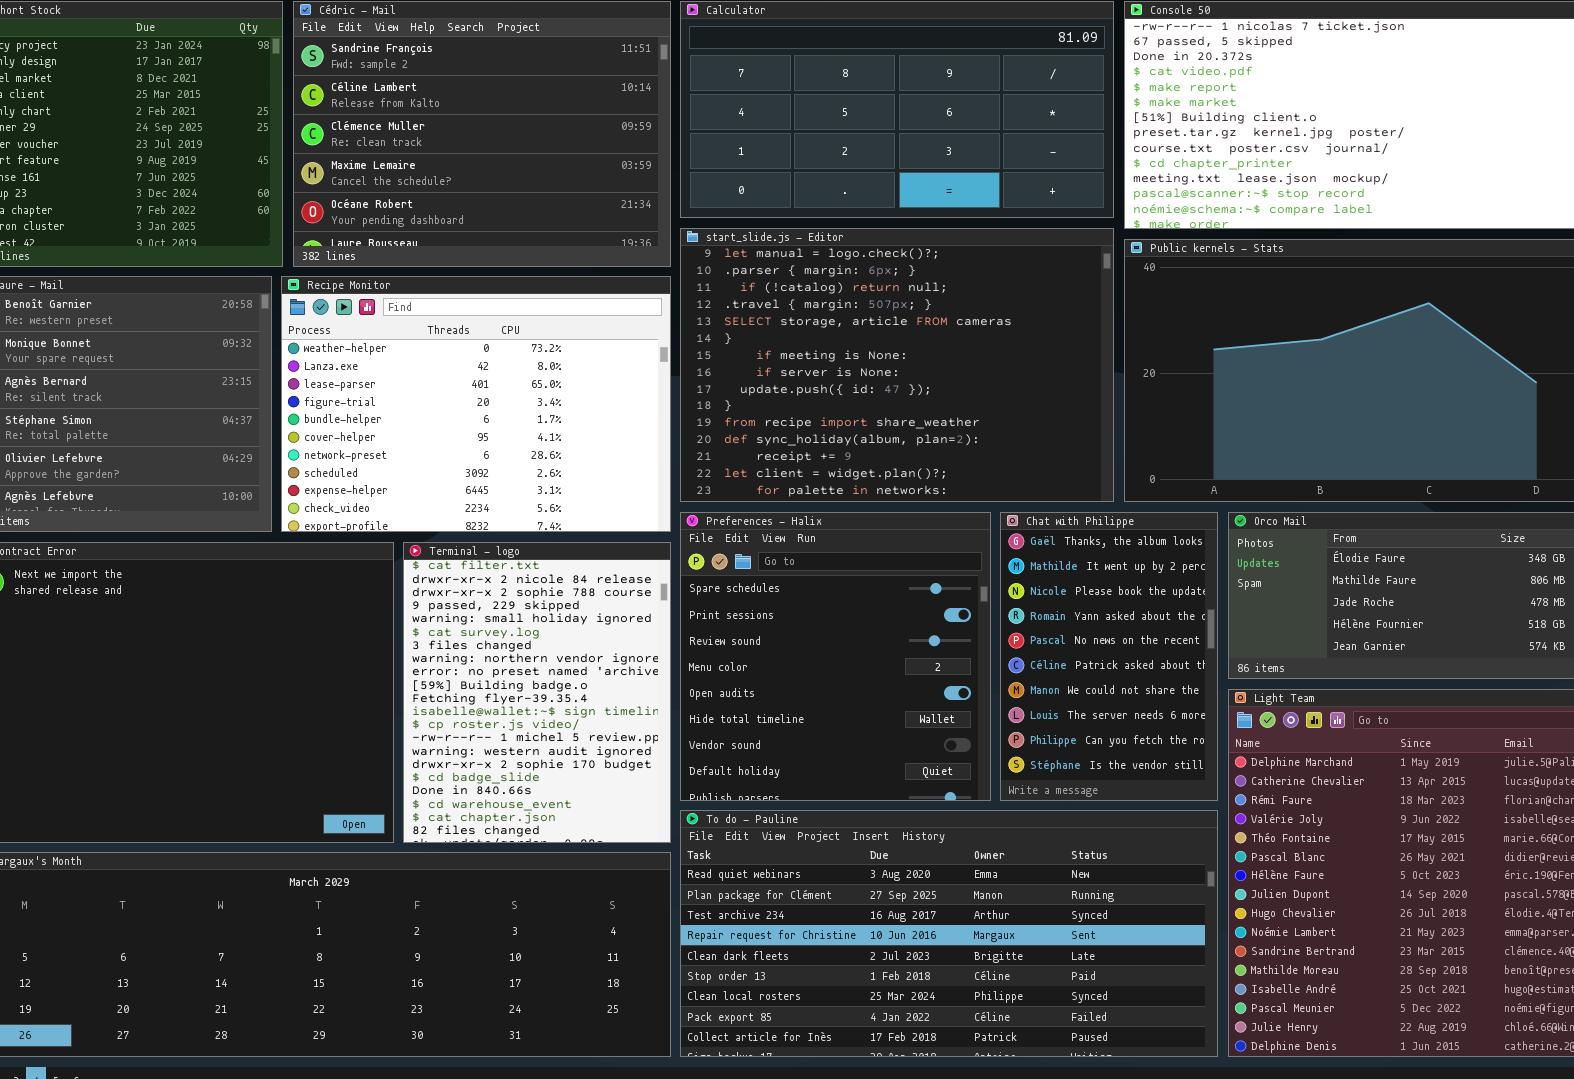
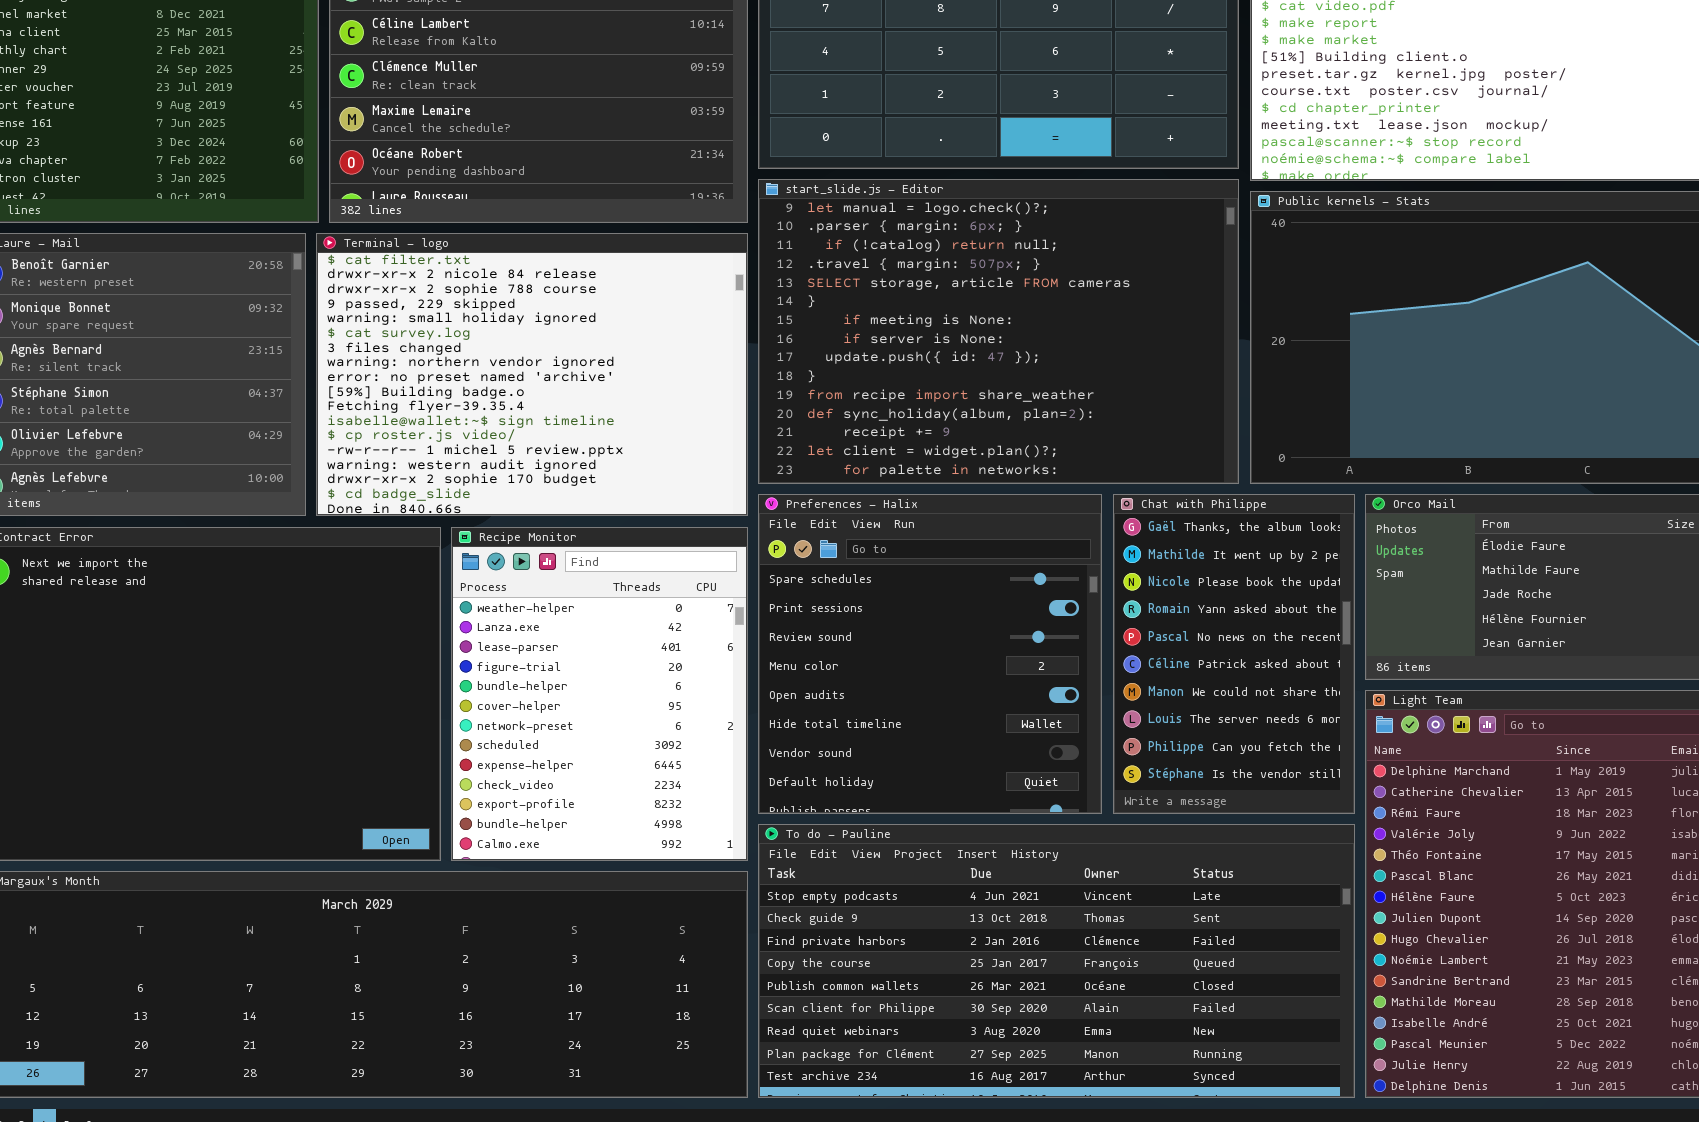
Recipe Monitor: [281,276,671,532] -> [451,527,748,861], moved, resized
Terminal - logo: [403,542,671,843] -> [316,233,748,516], moved, resized
To do - Pauline: [680,810,1218,1057] -> [758,824,1355,1098], scrolled up 6 rows

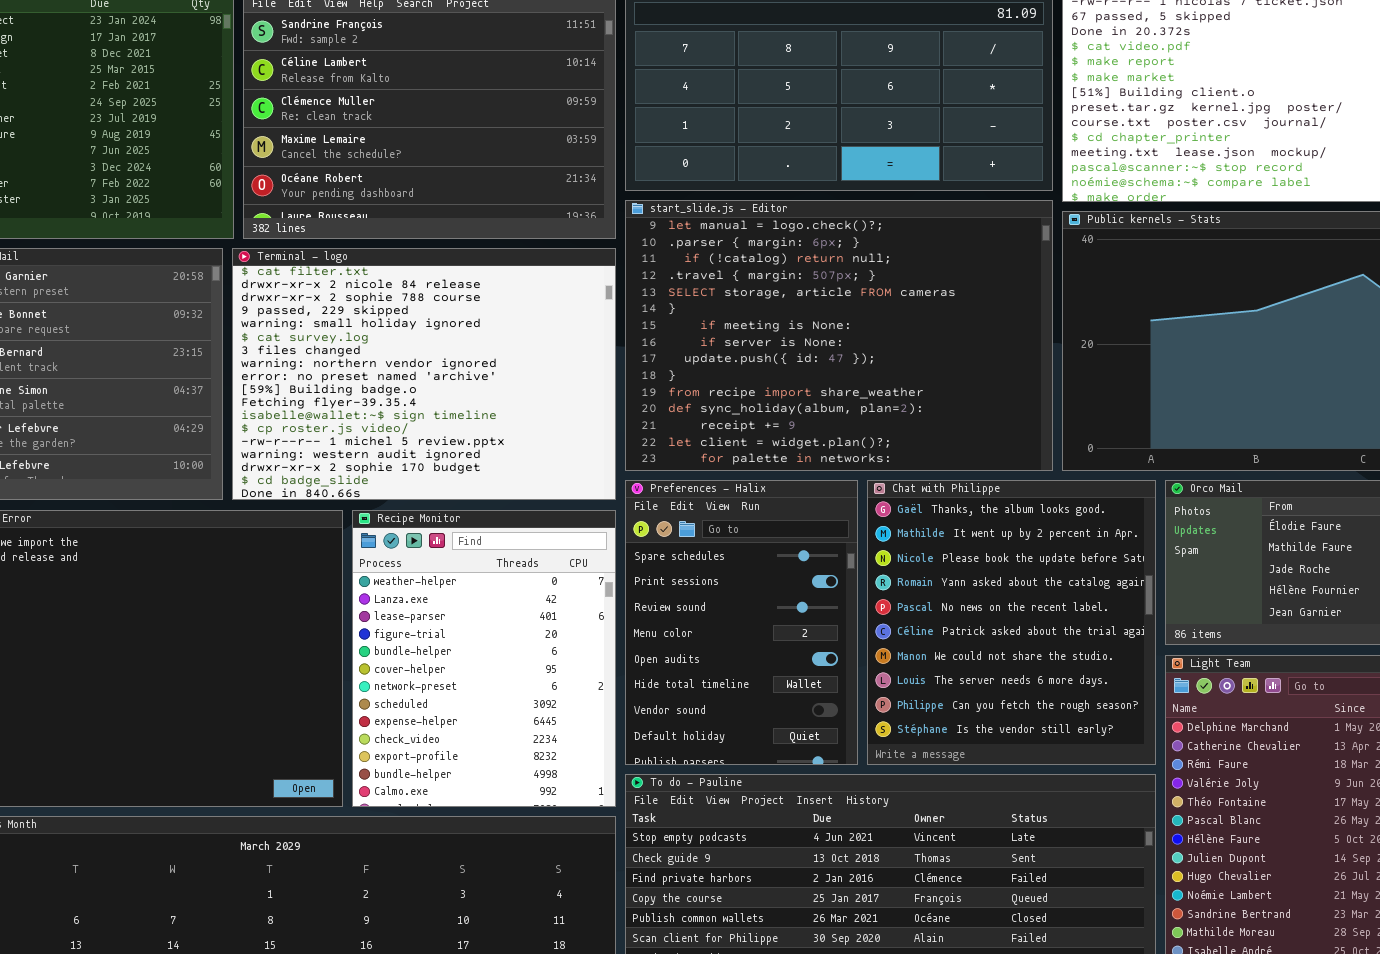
Preferences - Halix: [758,494,1102,814] -> [625,480,858,765], resized
Chat with Philippe: [1113,494,1355,814] -> [867,480,1156,765], resized

